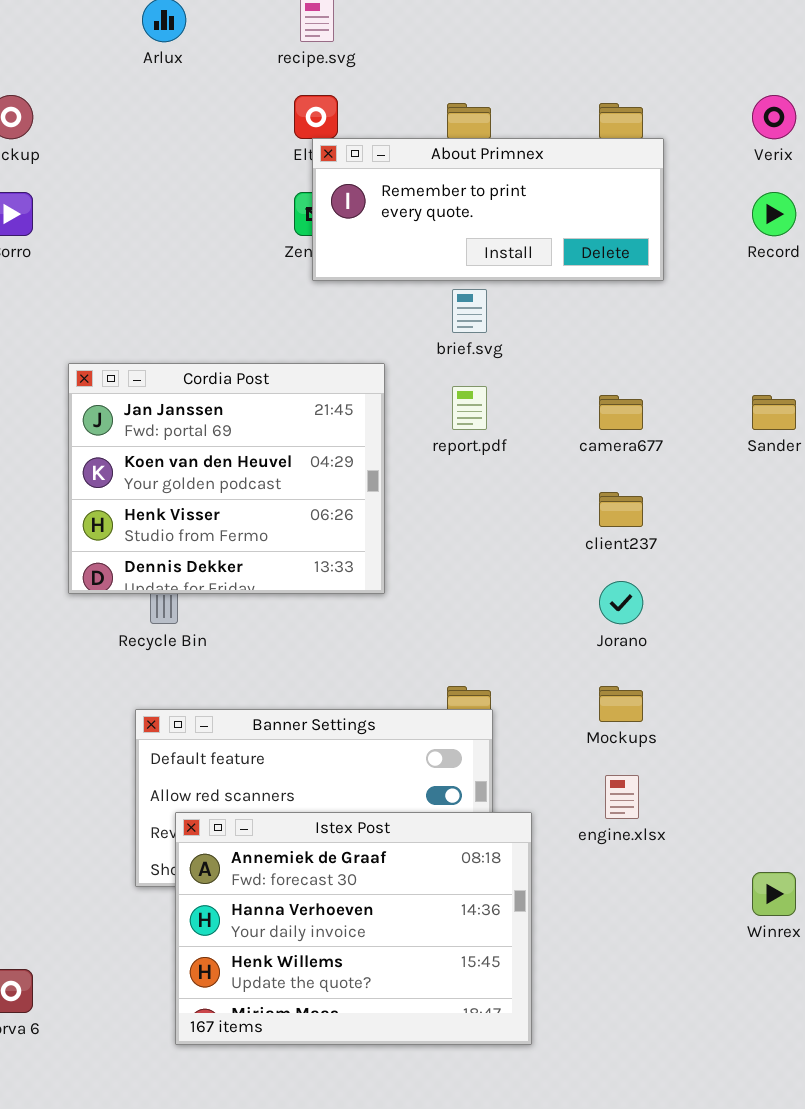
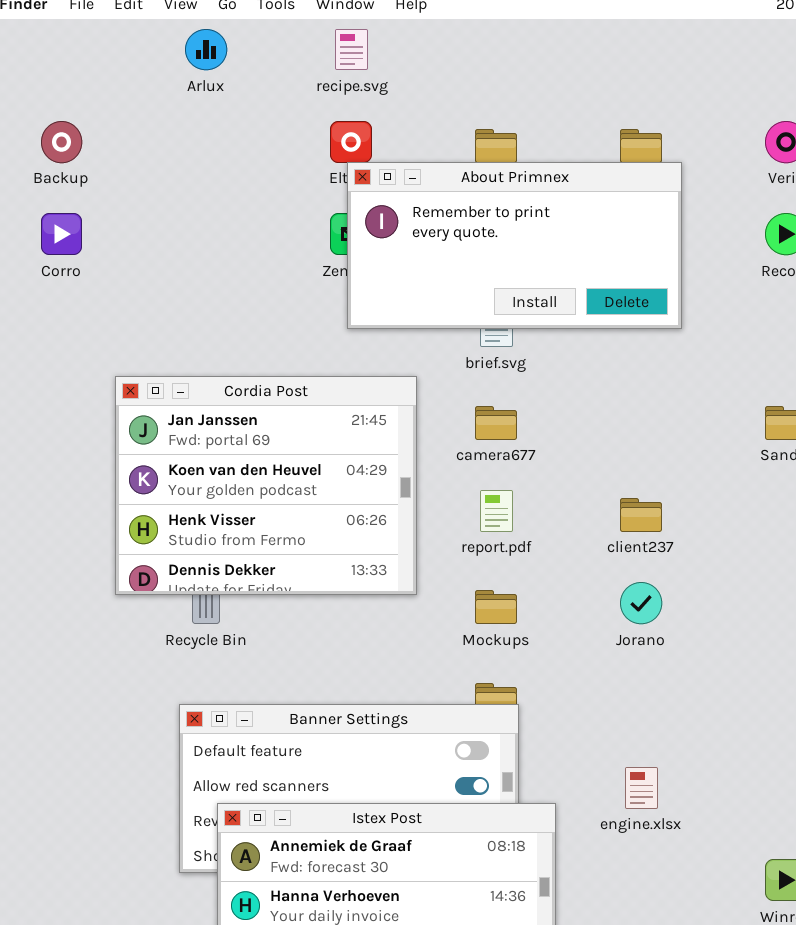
About Primnex: [312,138,664,281] -> [347,162,682,329], resized
report.pdf: [452,386,487,430] -> [480,490,513,532], moved
camera677: [599,395,643,430] -> [475,406,517,440], moved
Mockups: [599,686,643,722] -> [475,590,517,624], moved

